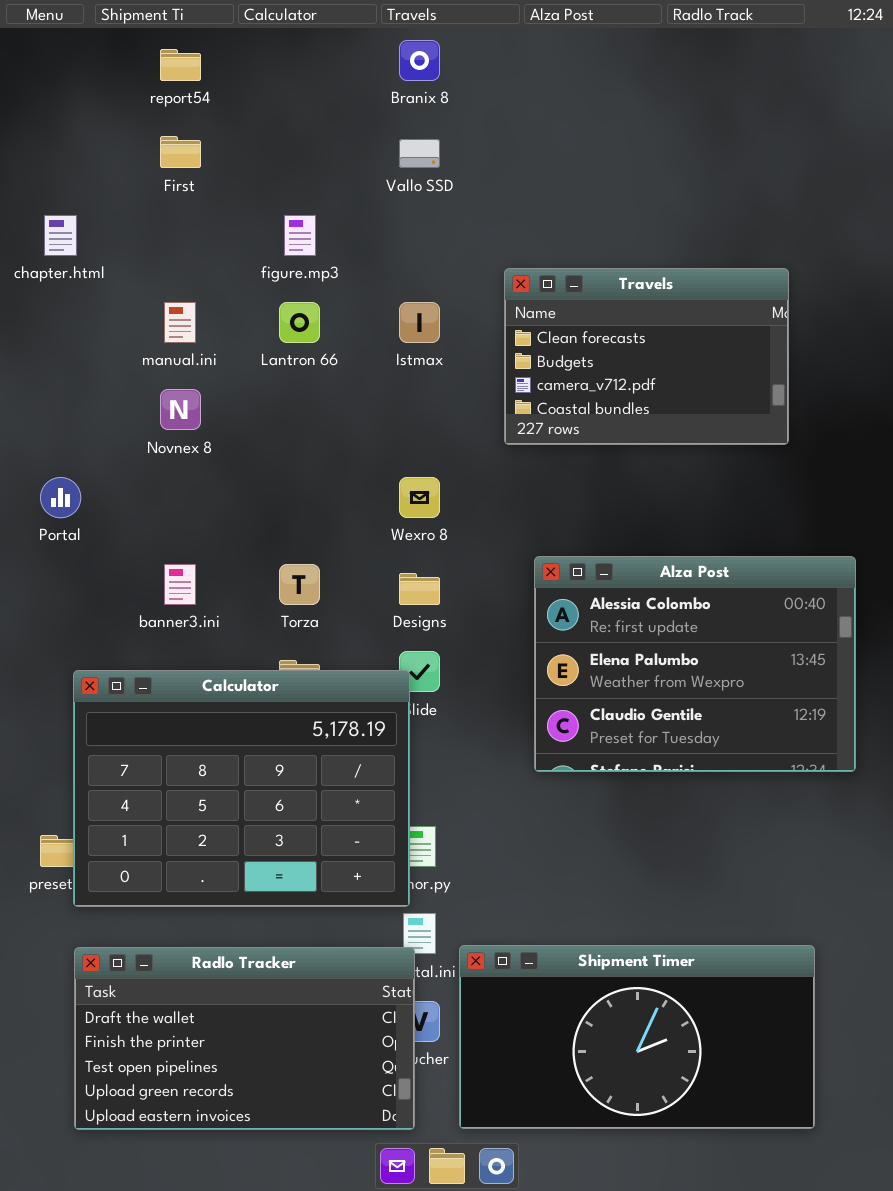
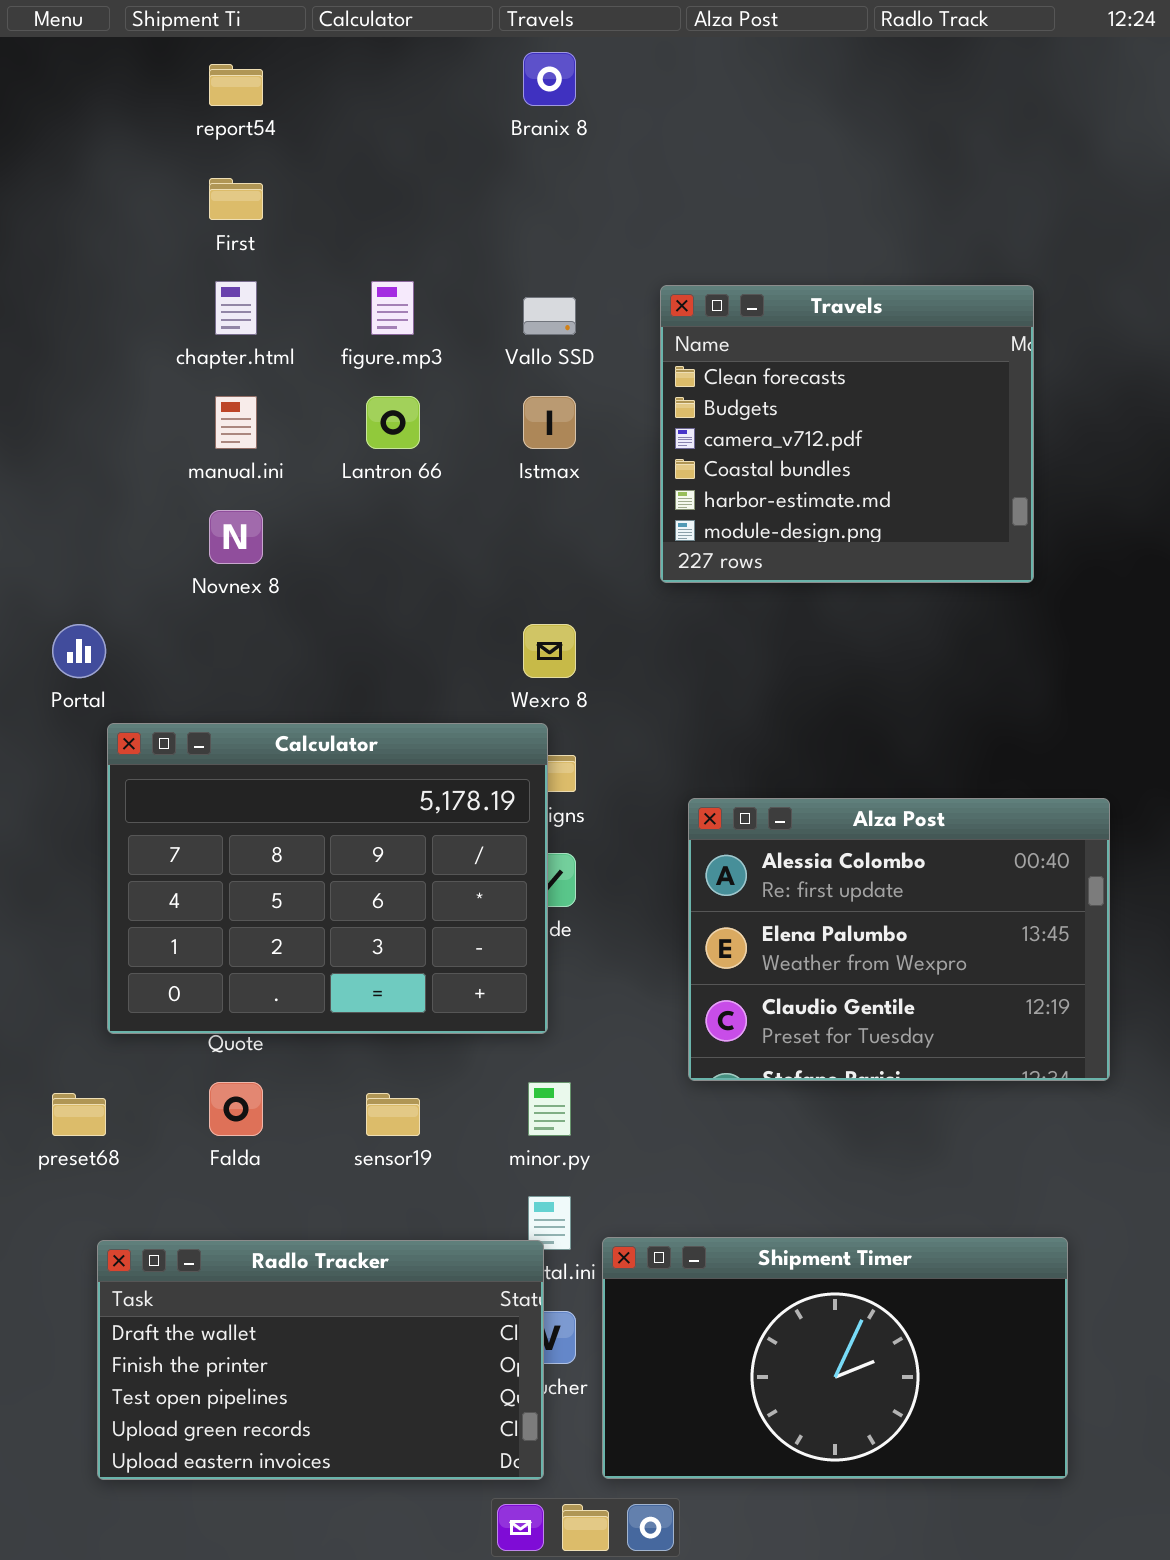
Vallo SSD: [399,139,440,168] -> [523,297,576,335], moved
chapter.html: [44,215,77,256] -> [215,281,257,335], moved
Travels: [504,268,789,445] -> [660,285,1034,583], resized
Alza Post: [534,556,856,772] -> [688,798,1110,1081], moved
Calculator: [73,670,410,907] -> [107,723,548,1034], moved

